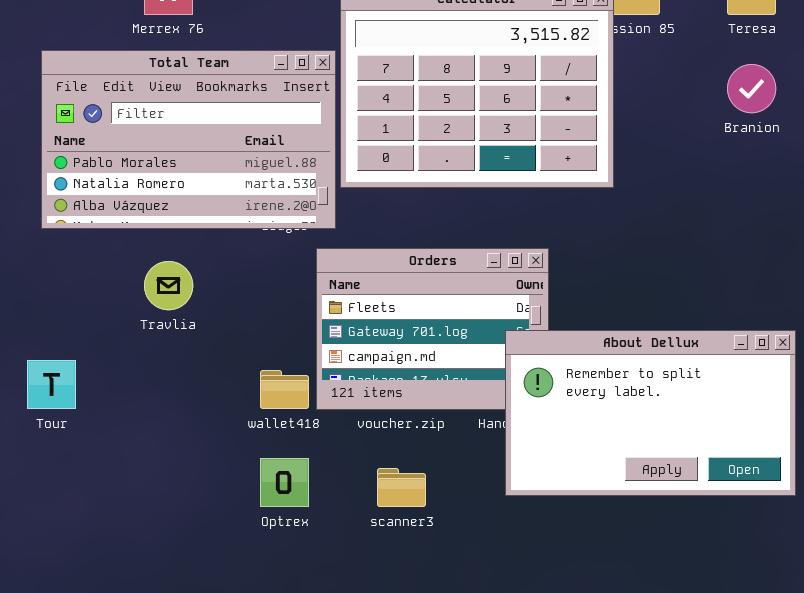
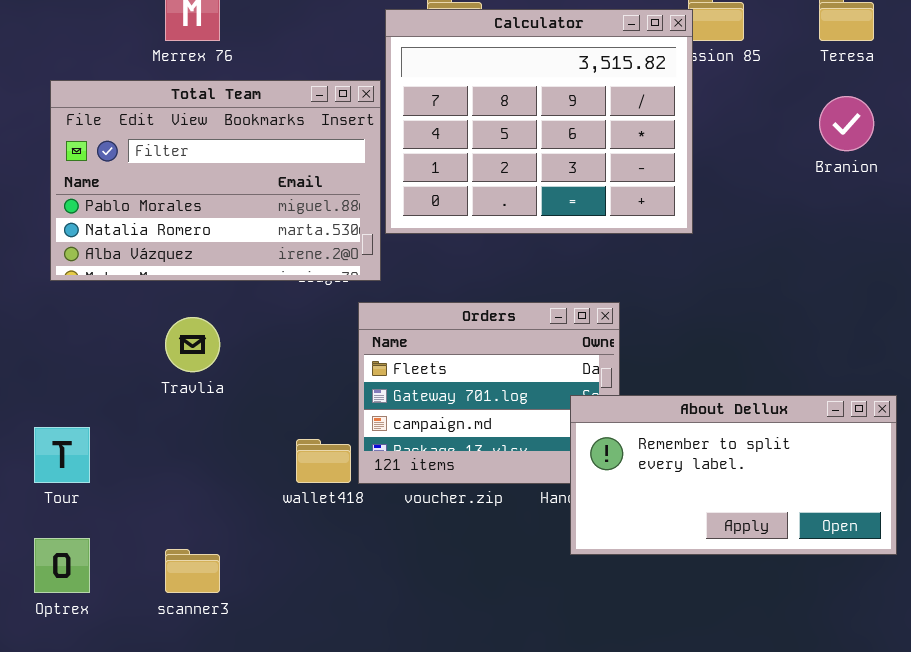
About Dellux: [505,330,796,496] -> [570,395,897,555], resized
Optrex: [260,458,309,507] -> [34,538,90,593], moved
scanner3: [377,468,426,507] -> [165,549,220,593], moved

